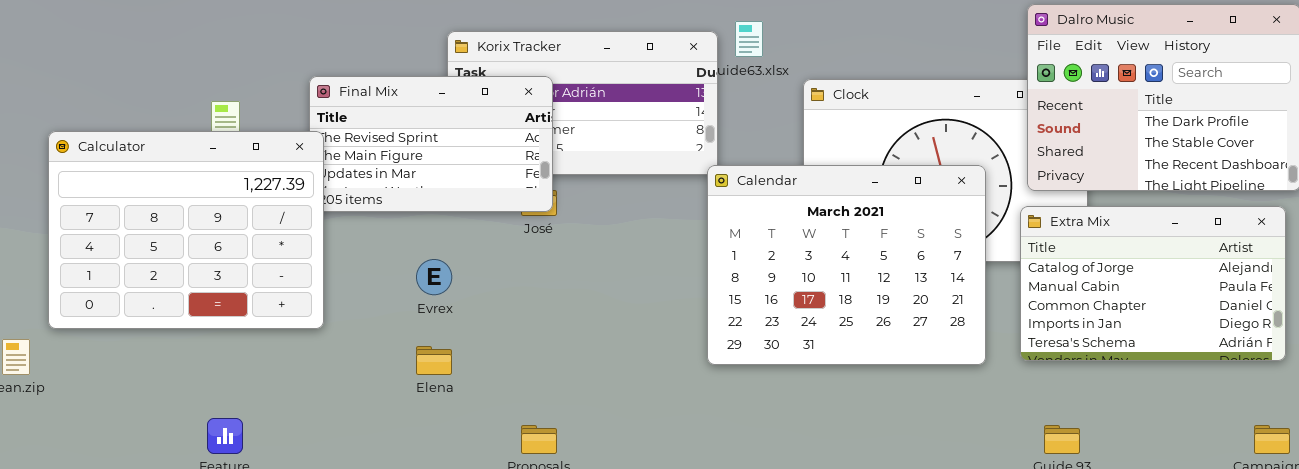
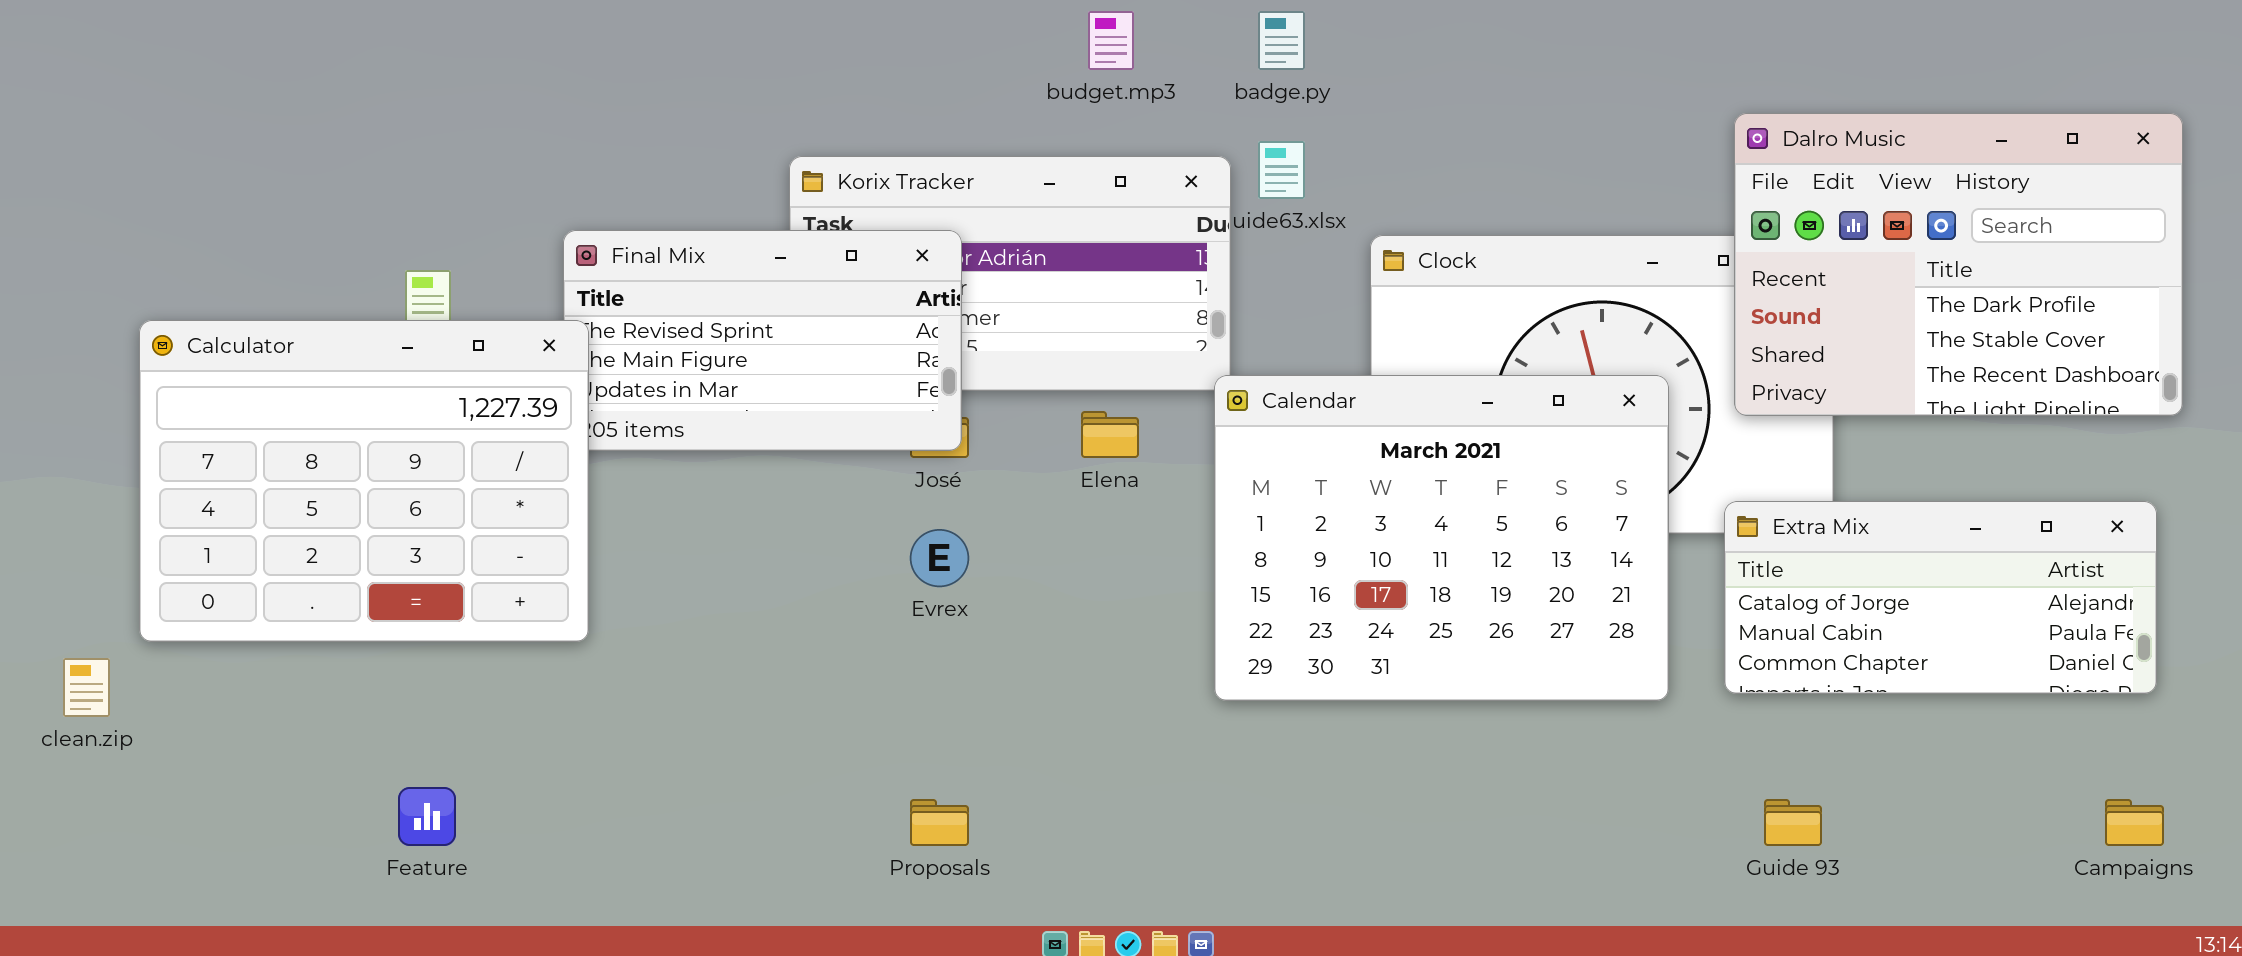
Extra Mix: [1020,206,1286,361] -> [1724,501,2157,694], resized
Evrex: [416,259,452,295] -> [910,529,969,587], moved
Elena: [416,346,452,375] -> [1081,411,1139,458], moved

